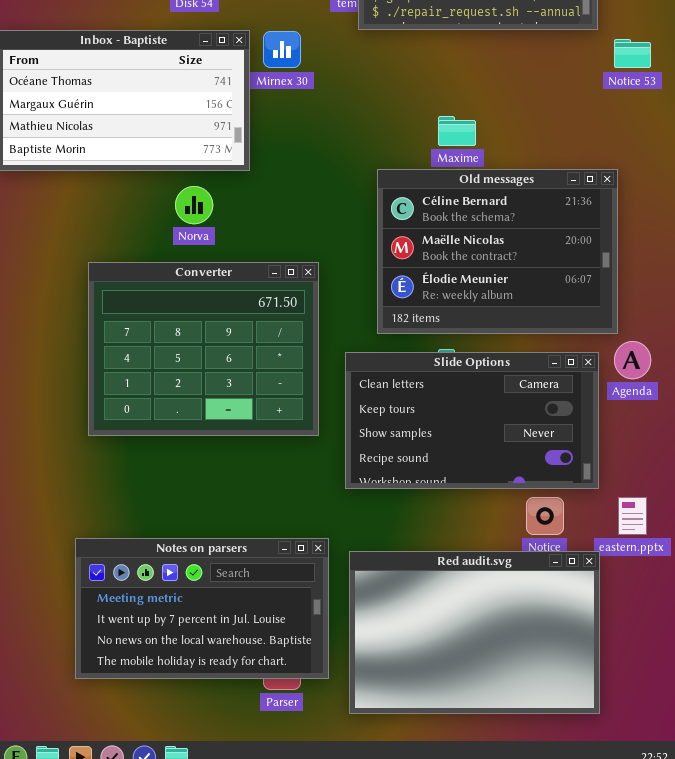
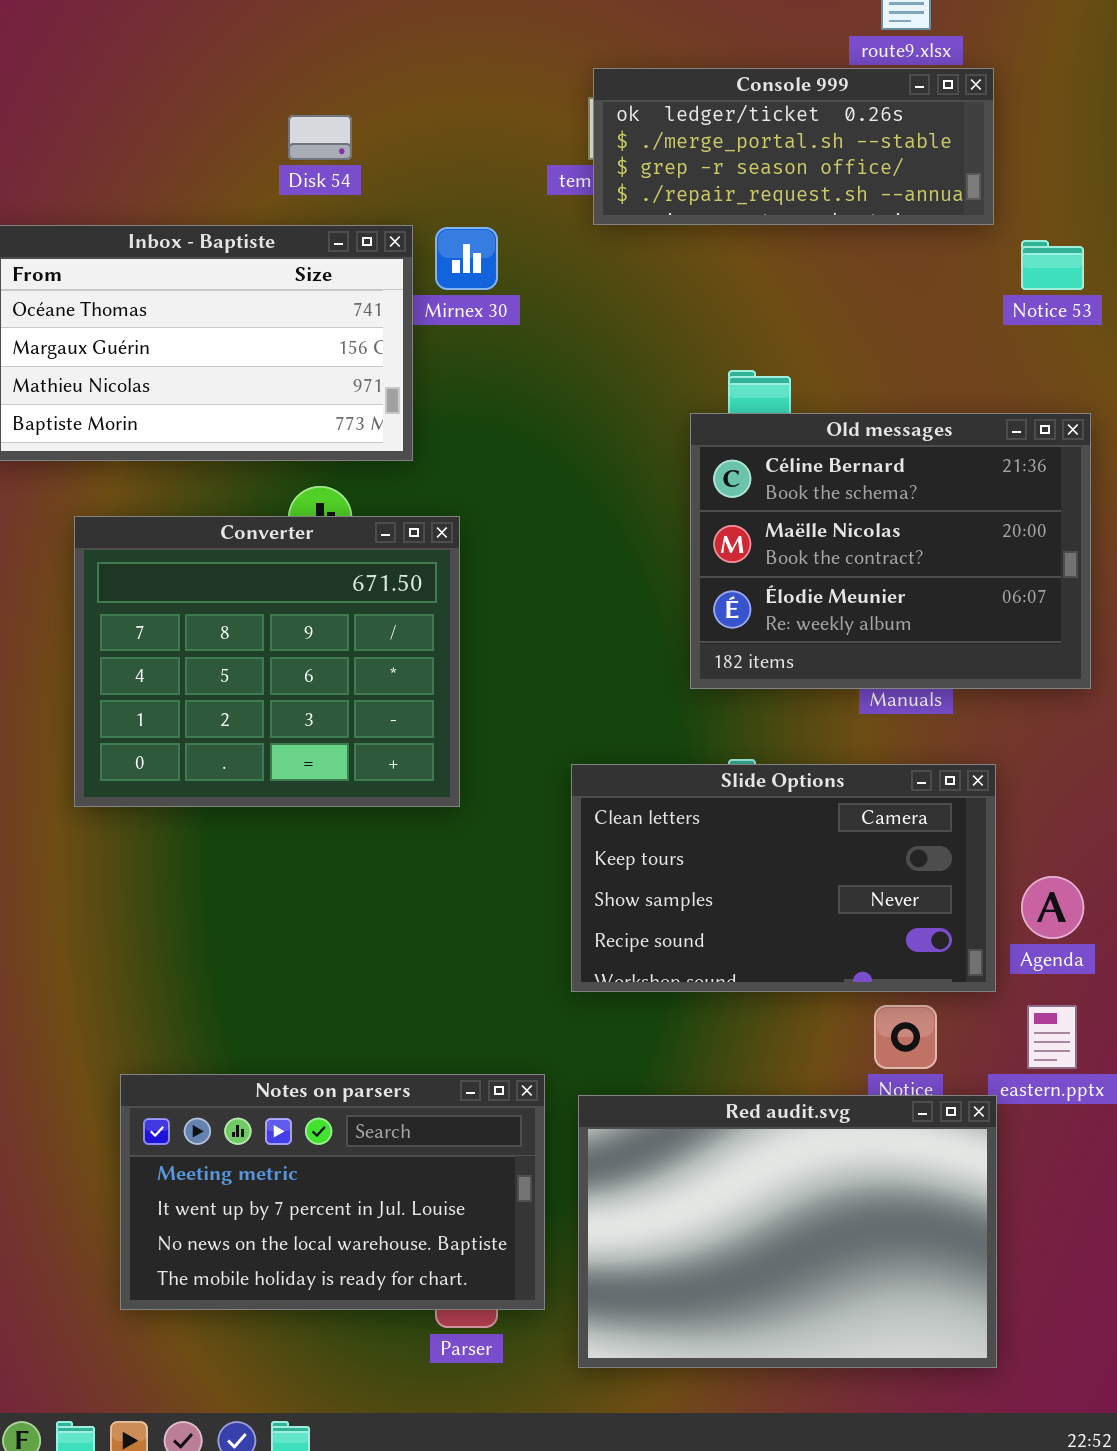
Old messages: [377,169,618,334] -> [690,413,1091,689], moved
Converter: [88,262,319,436] -> [74,516,460,807], moved
Agenda: [614,341,651,379] -> [1021,876,1084,939], moved

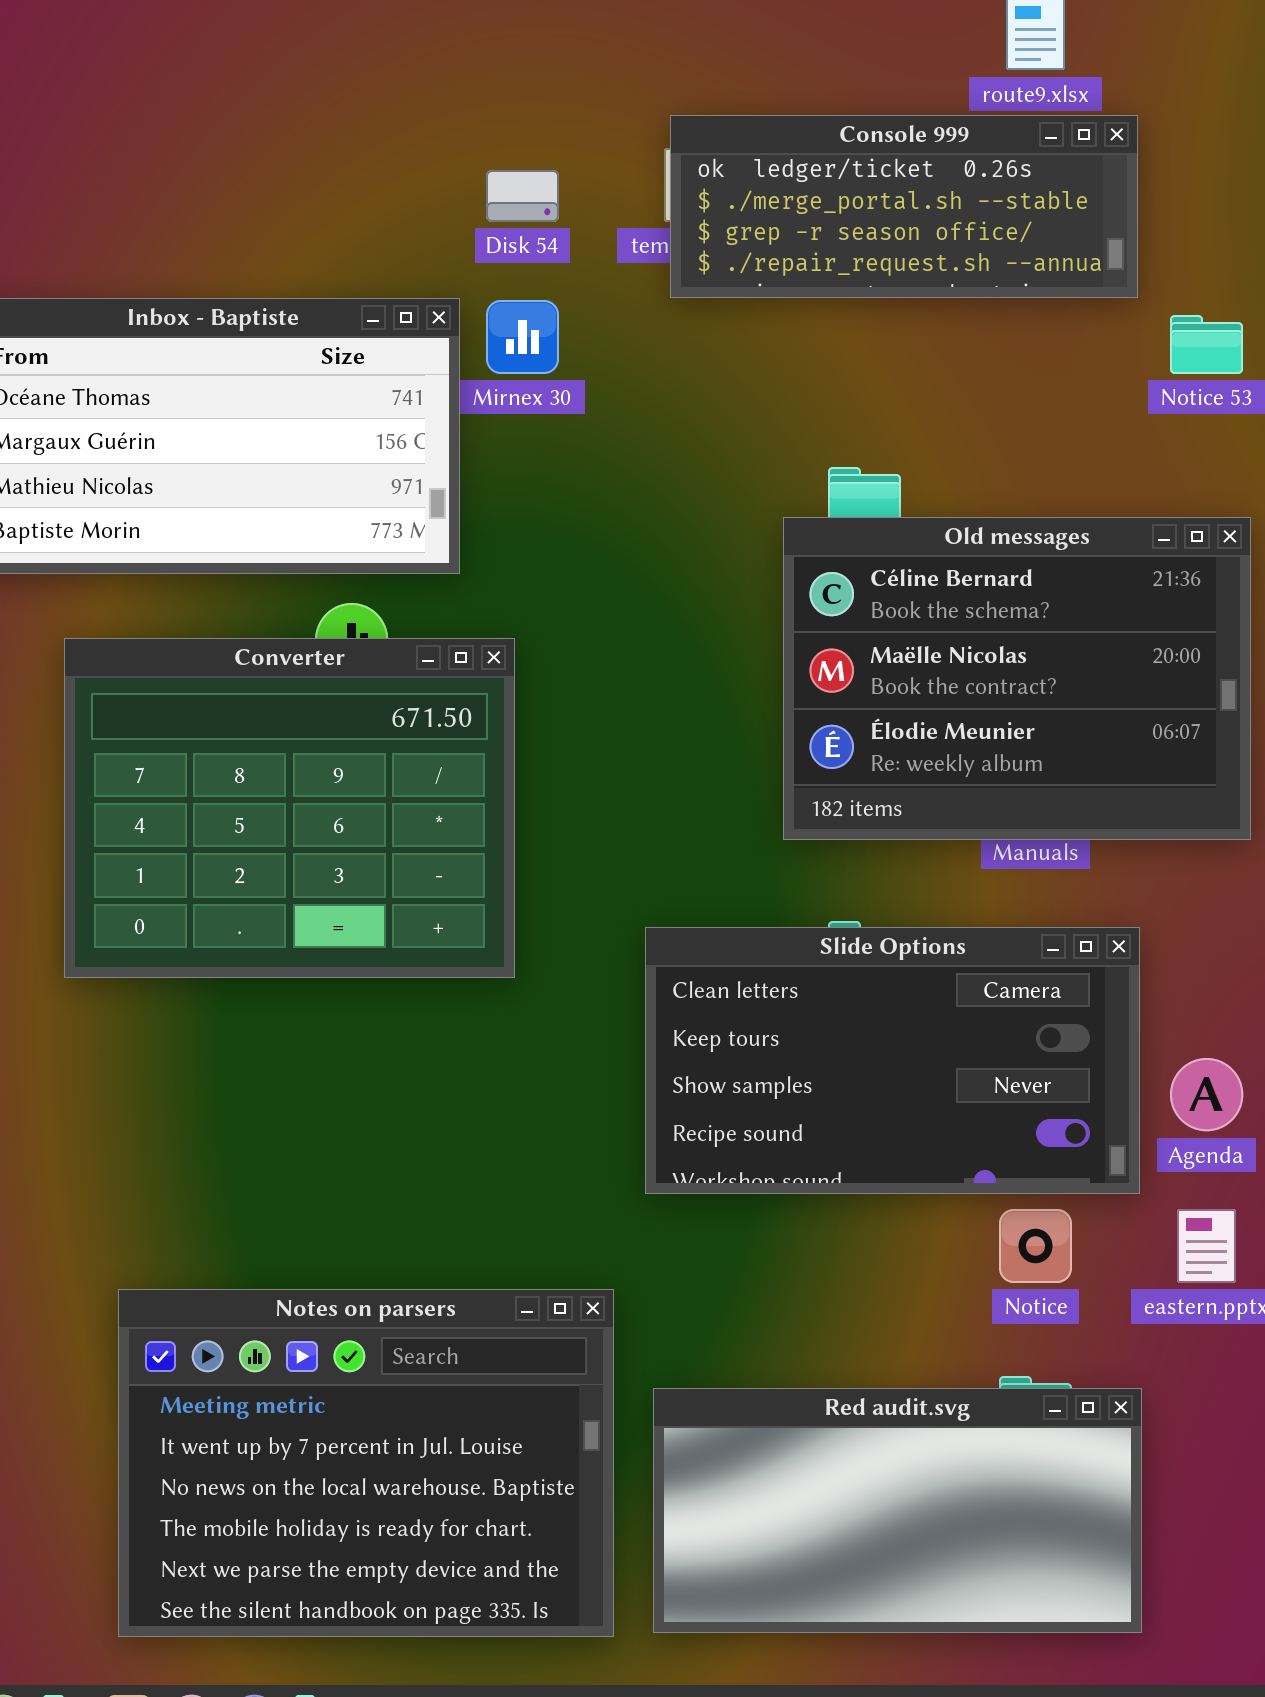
Disk 54: [288,115,352,160] -> [486,170,559,222], moved
Notes on parsers: [120,1074,545,1310] -> [118,1289,614,1637], resized
Red audit.svg: [578,1095,997,1368] -> [653,1388,1142,1633], resized

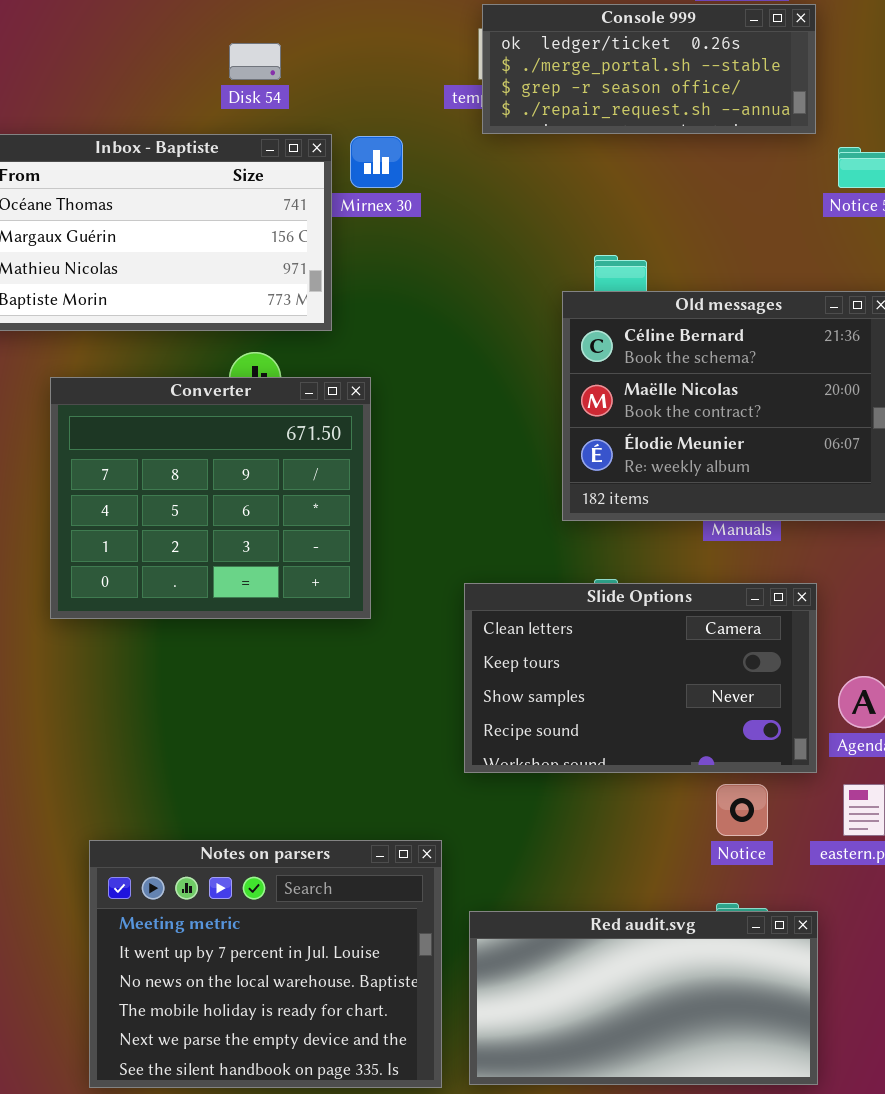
Disk 54: [486,170,559,222] -> [229,43,281,80], moved

